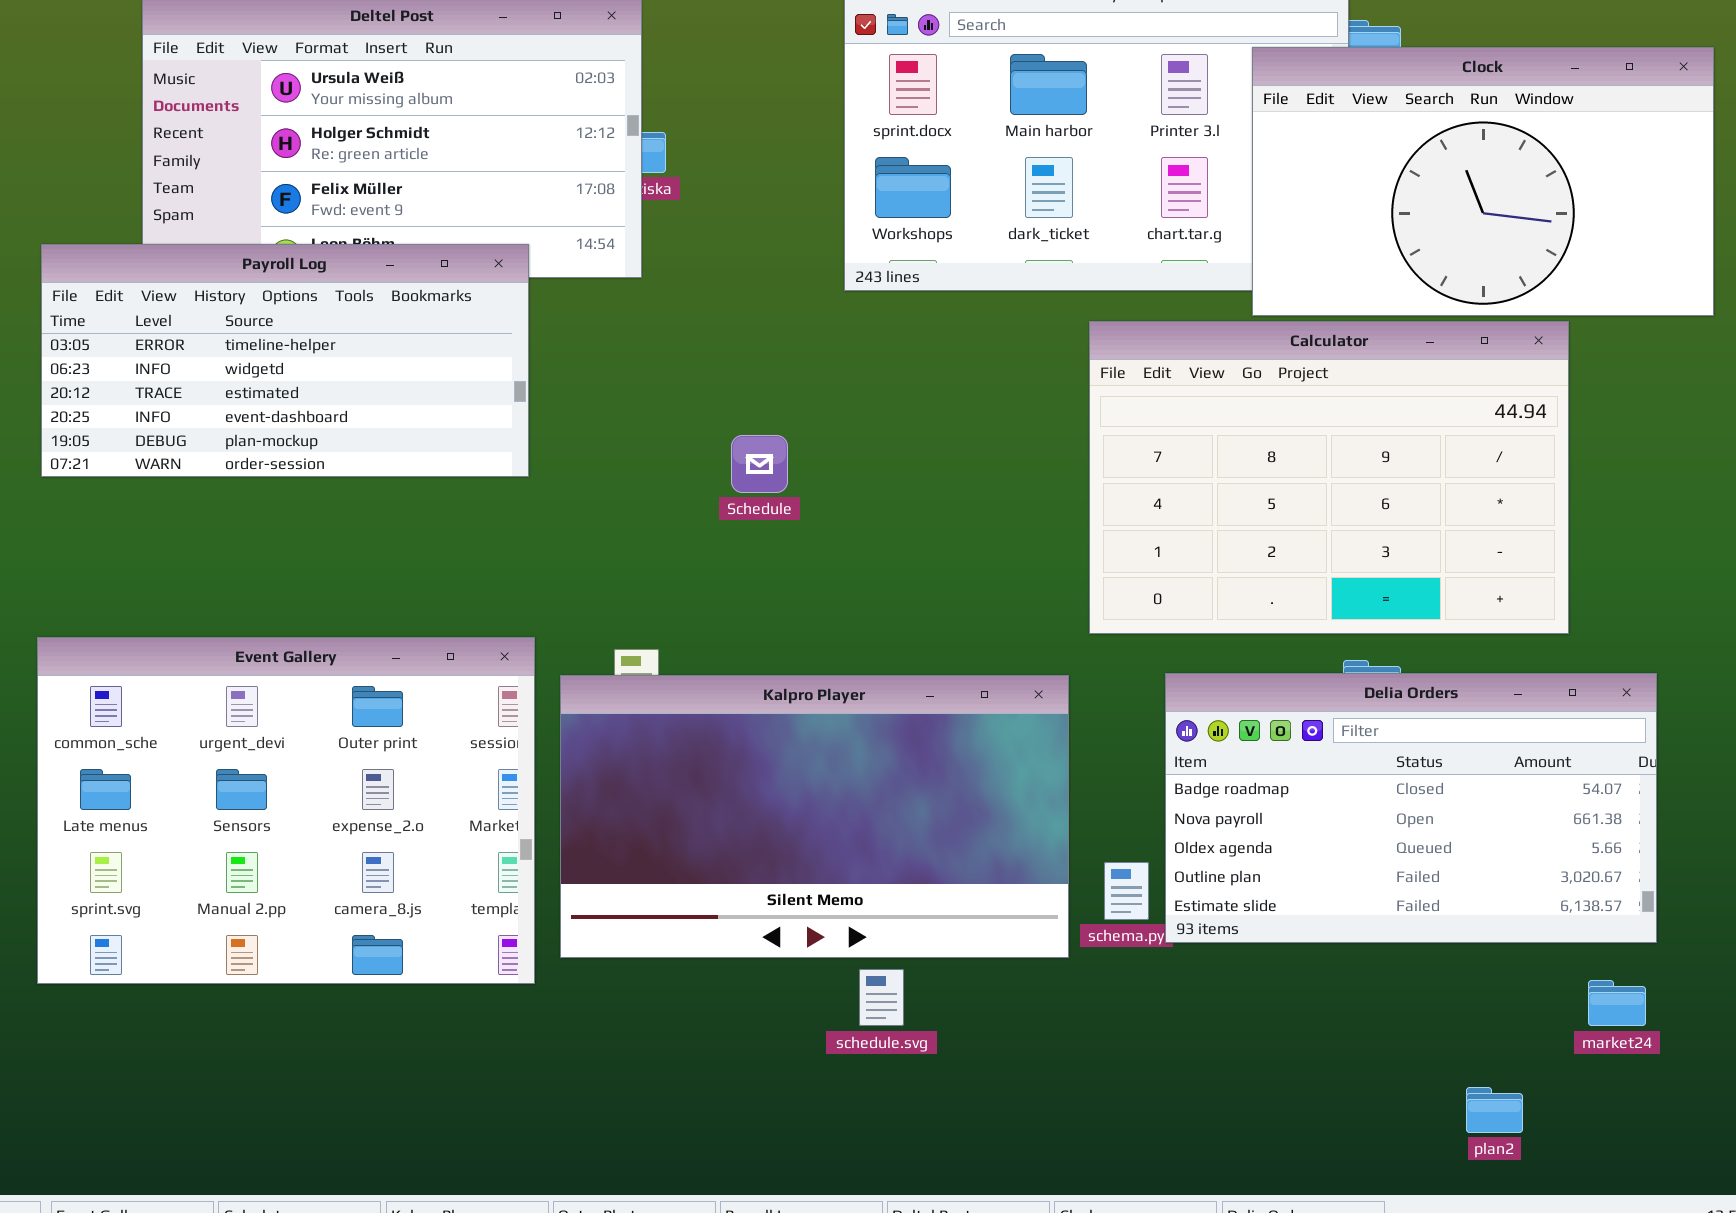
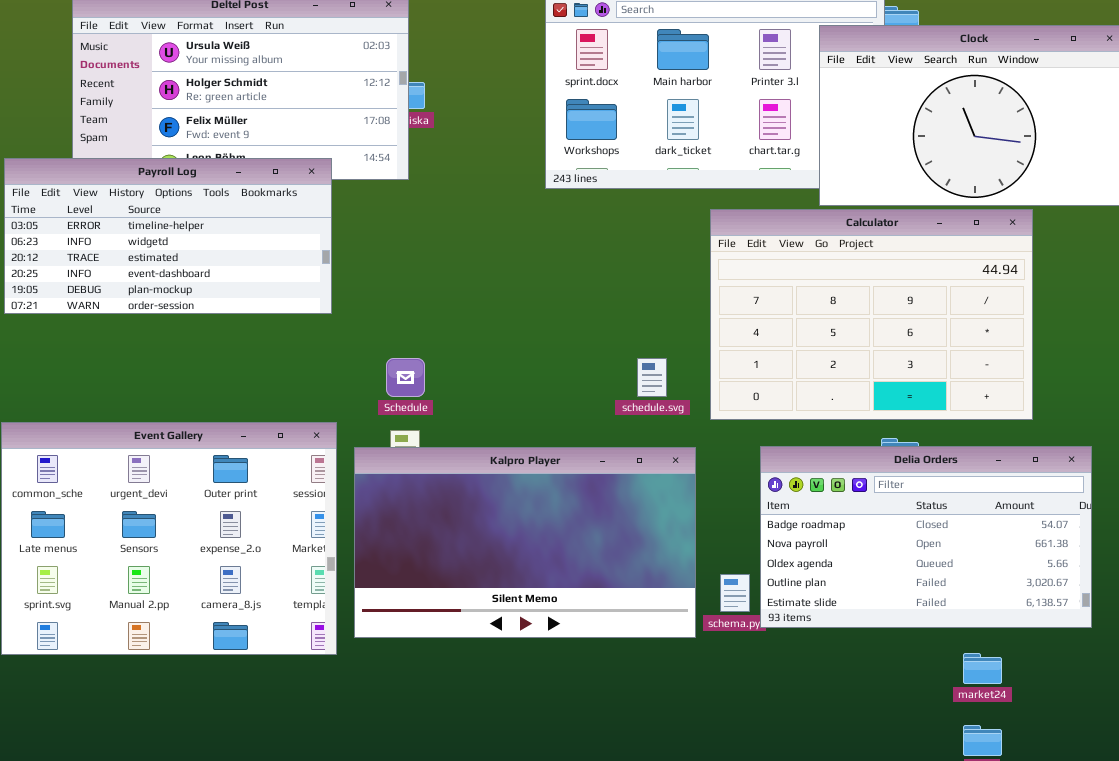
Schedule: [731,435,788,493] -> [386,358,425,397], moved
schedule.svg: [859,969,904,1026] -> [637,358,667,397], moved
market24: [1588,980,1646,1026] -> [963,653,1002,684], moved

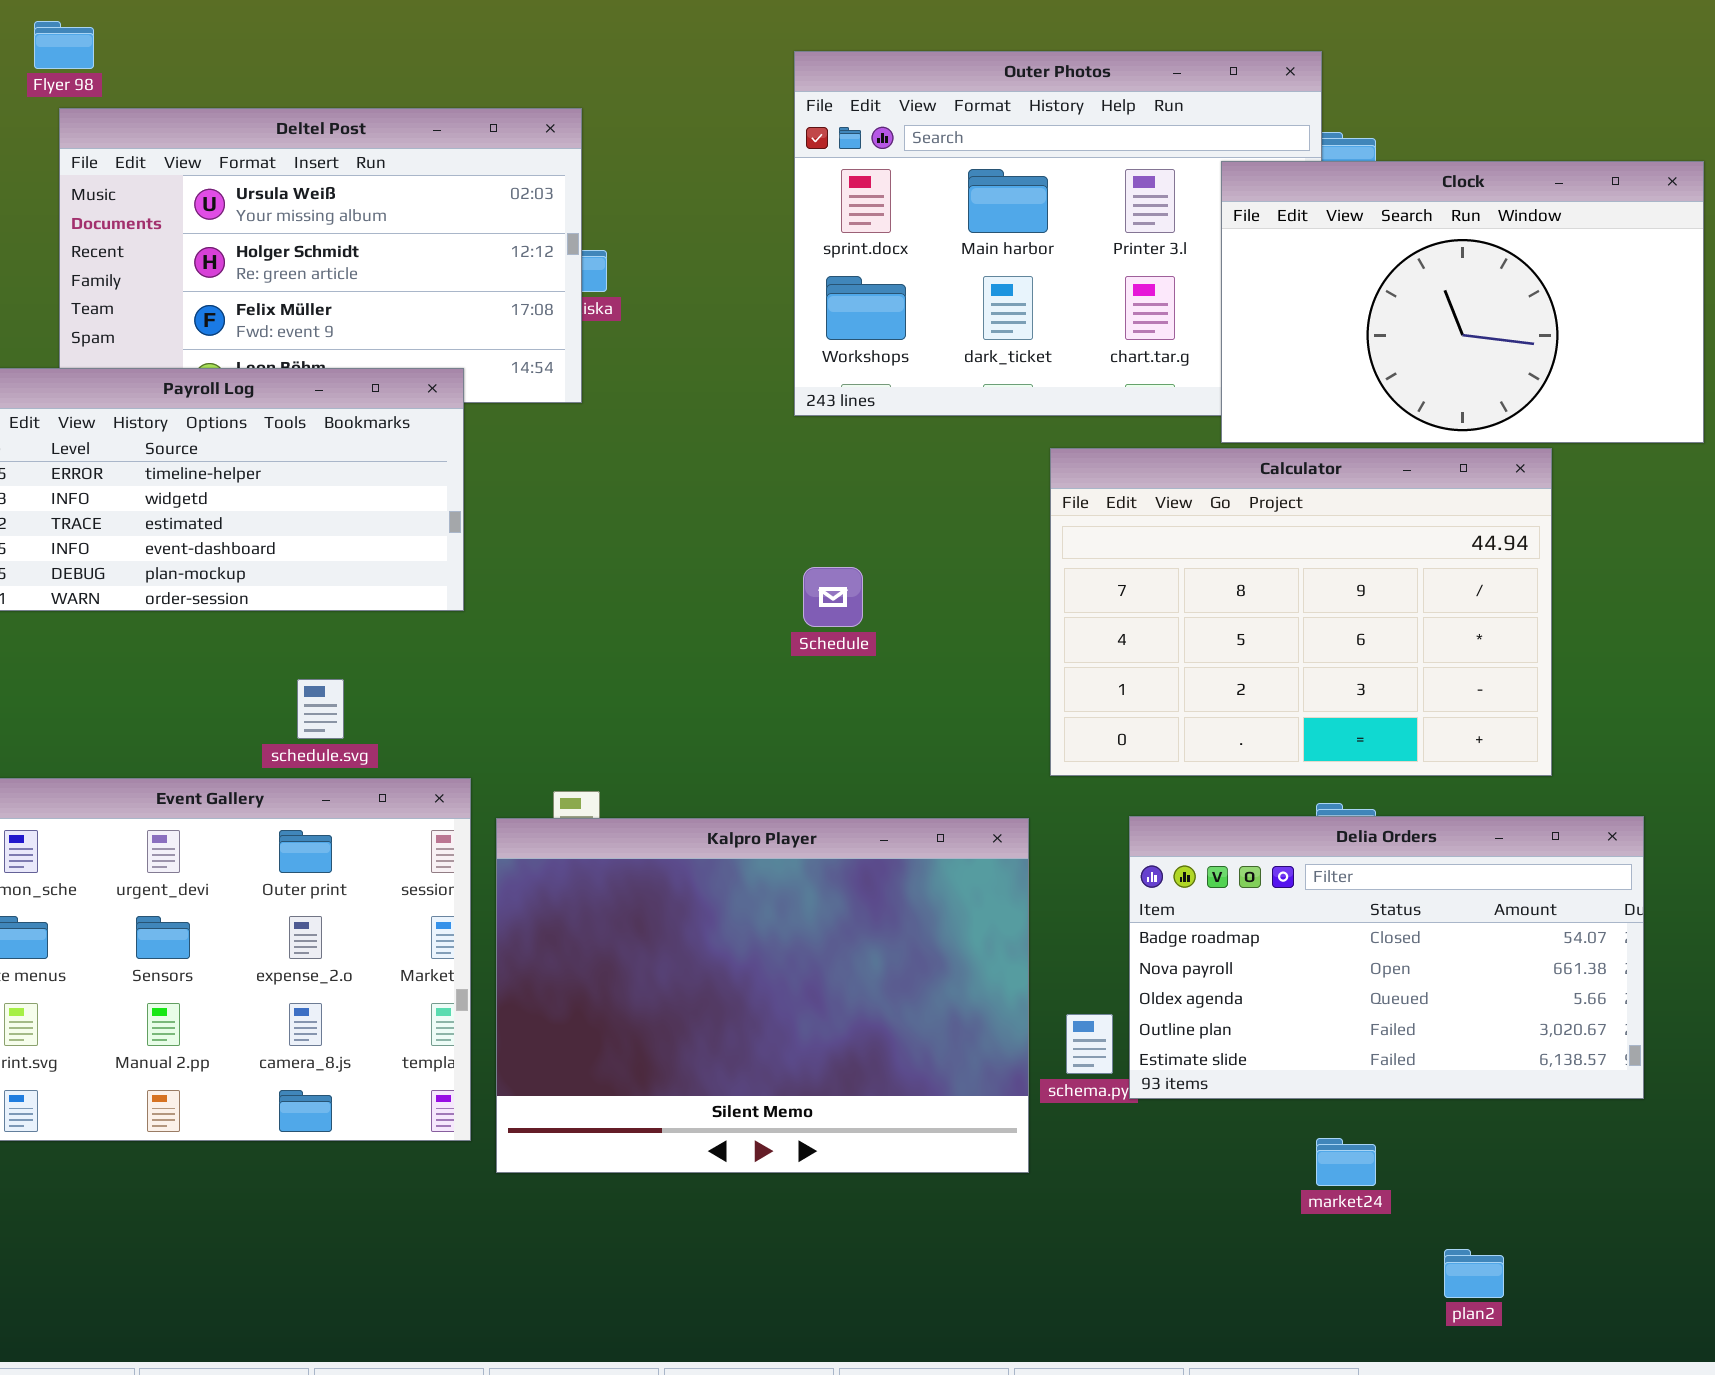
Schedule: [386,358,425,397] -> [803,567,863,627], moved
schedule.svg: [637,358,667,397] -> [297,679,344,739], moved
Kalpro Player: [354,447,696,638] -> [496,818,1029,1173], resized
market24: [963,653,1002,684] -> [1316,1138,1376,1186], moved

